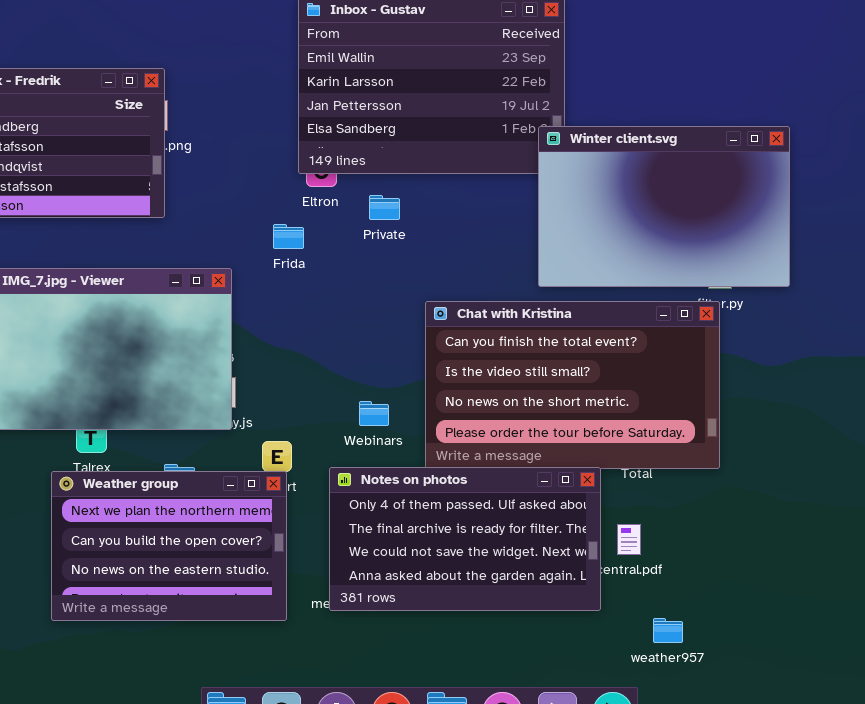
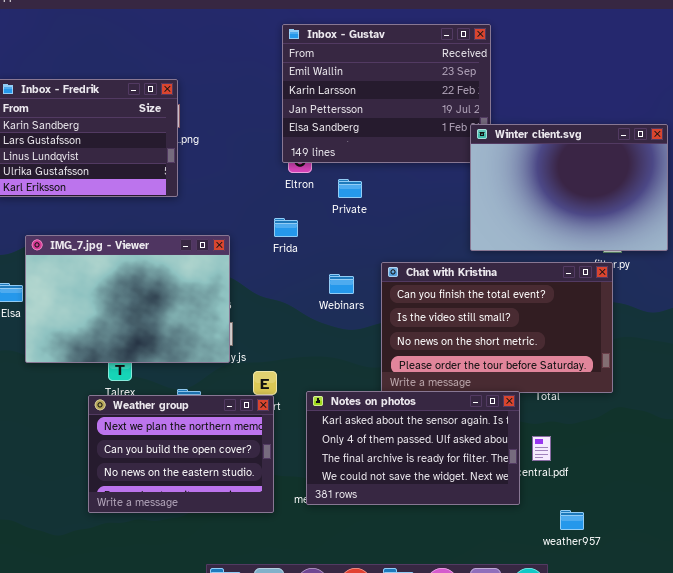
Frida: [273,224,304,249] -> [274,218,298,237], moved
Webinars: [359,401,389,426] -> [329,274,354,294], moved
Notes on photos: [329,467,601,611] -> [306,391,520,505], scrolled up 1 row

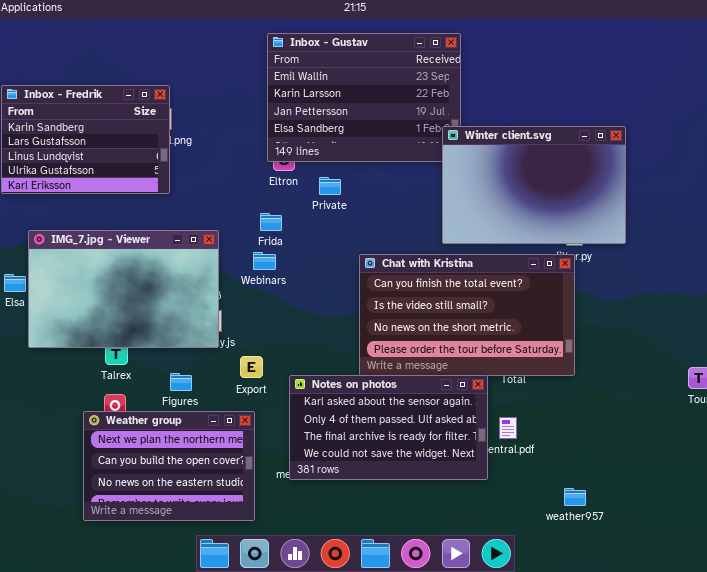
Webinars: [329,274,354,294] -> [253,252,276,270], moved
Weather group: [88,395,274,513] -> [83,411,255,521], moved
weather957: [560,510,584,530] -> [564,488,586,506], moved

